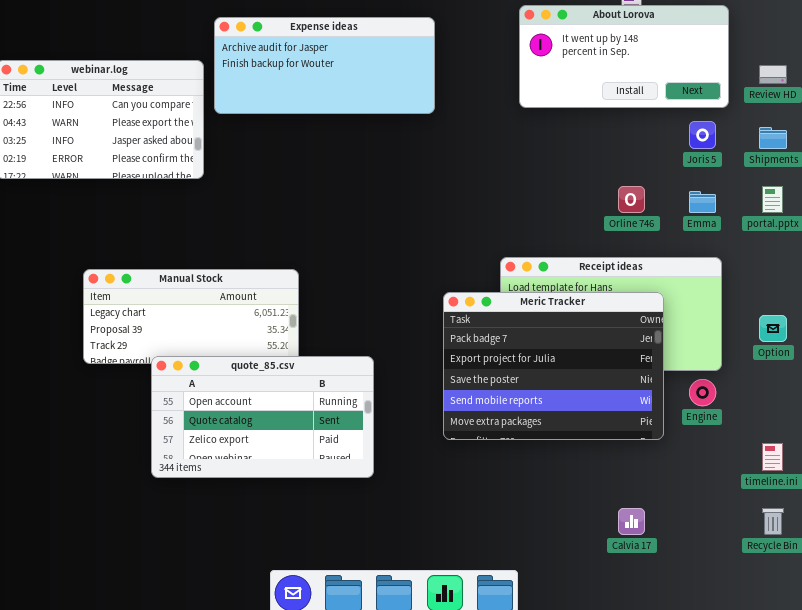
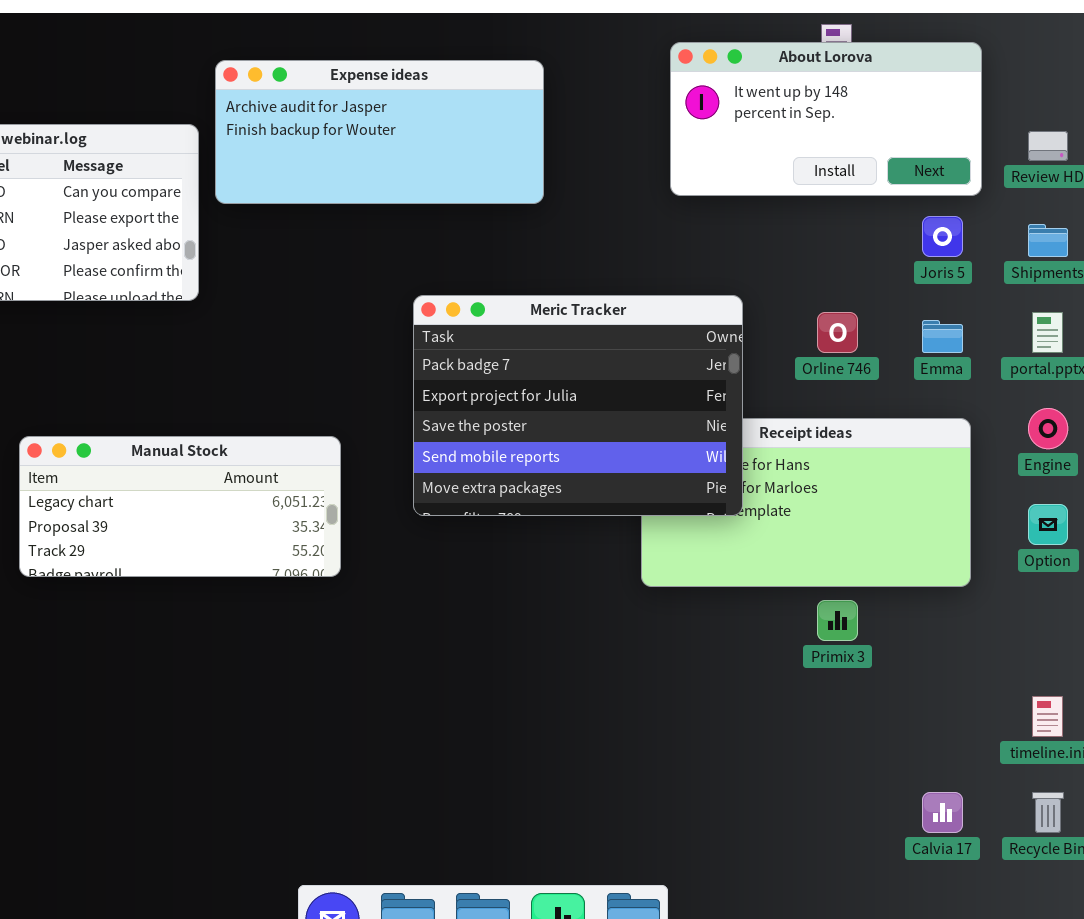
Meric Tracker: [443,292,664,440] -> [413,295,743,516], moved
quote_85.csv: [151,356,374,478] -> none, closed
Engine: [689,379,716,406] -> [1028,408,1068,449], moved
Calvia 17: [618,508,645,535] -> [922,792,963,833], moved

